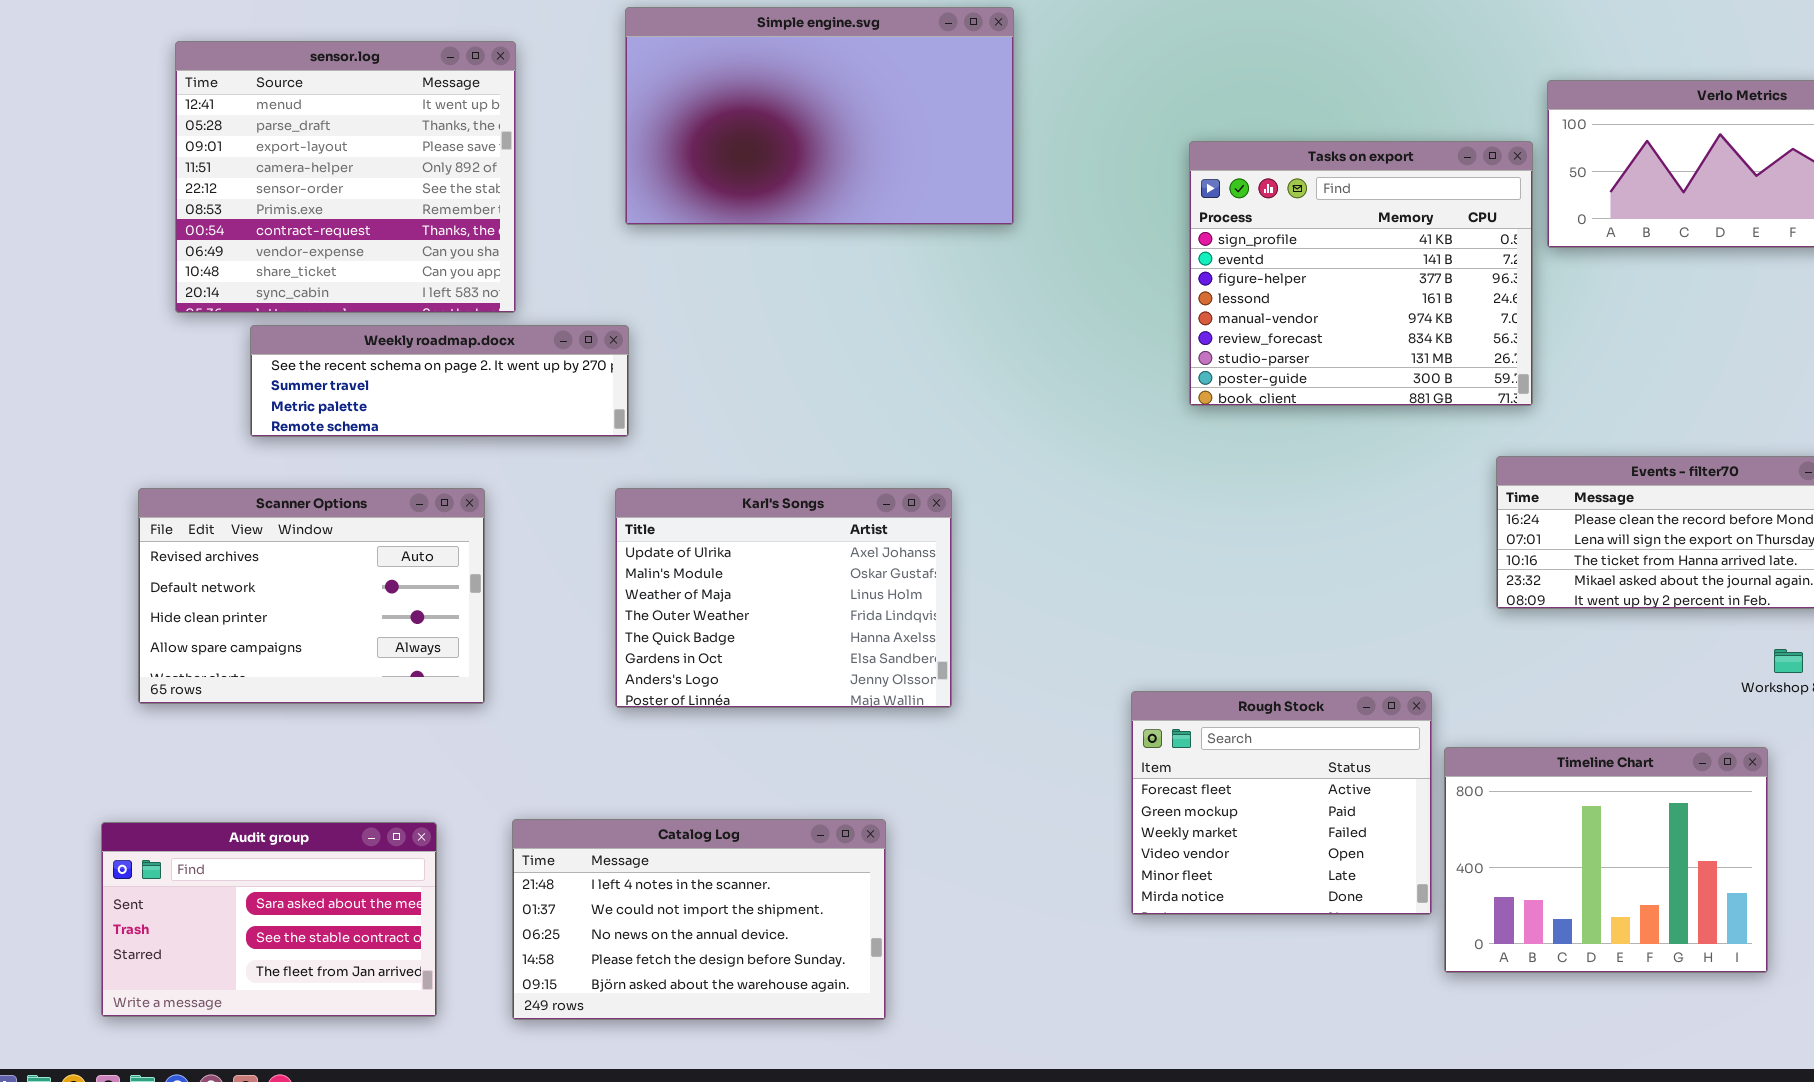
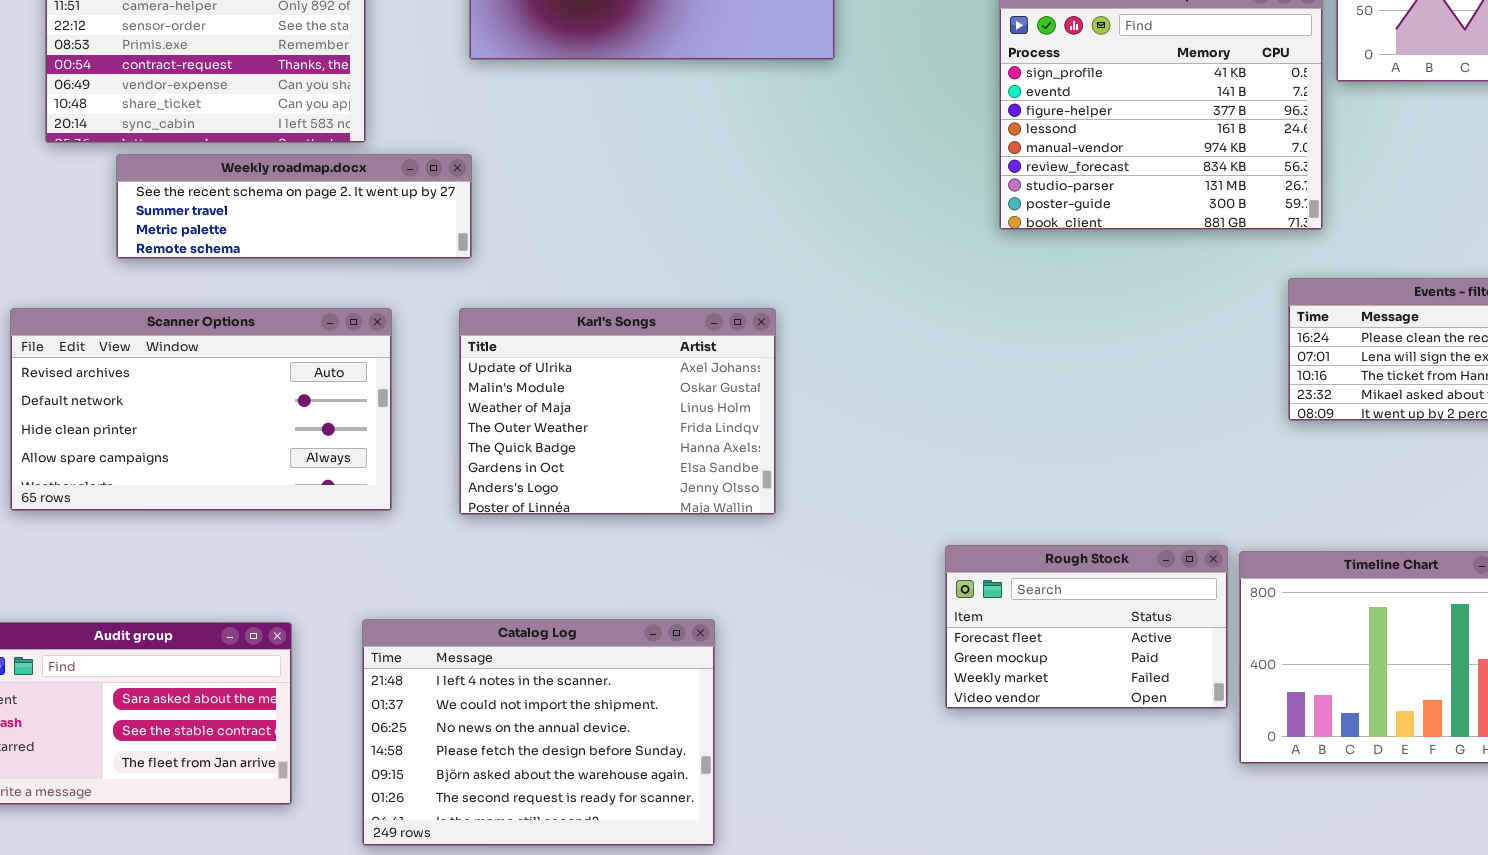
Scanner Options: [138,488,485,704] -> [10,308,392,511], resized
Rough Stock: [1131,691,1432,915] -> [945,545,1228,709], resized
Catalog Log: [512,819,886,1020] -> [362,619,715,846], resized

